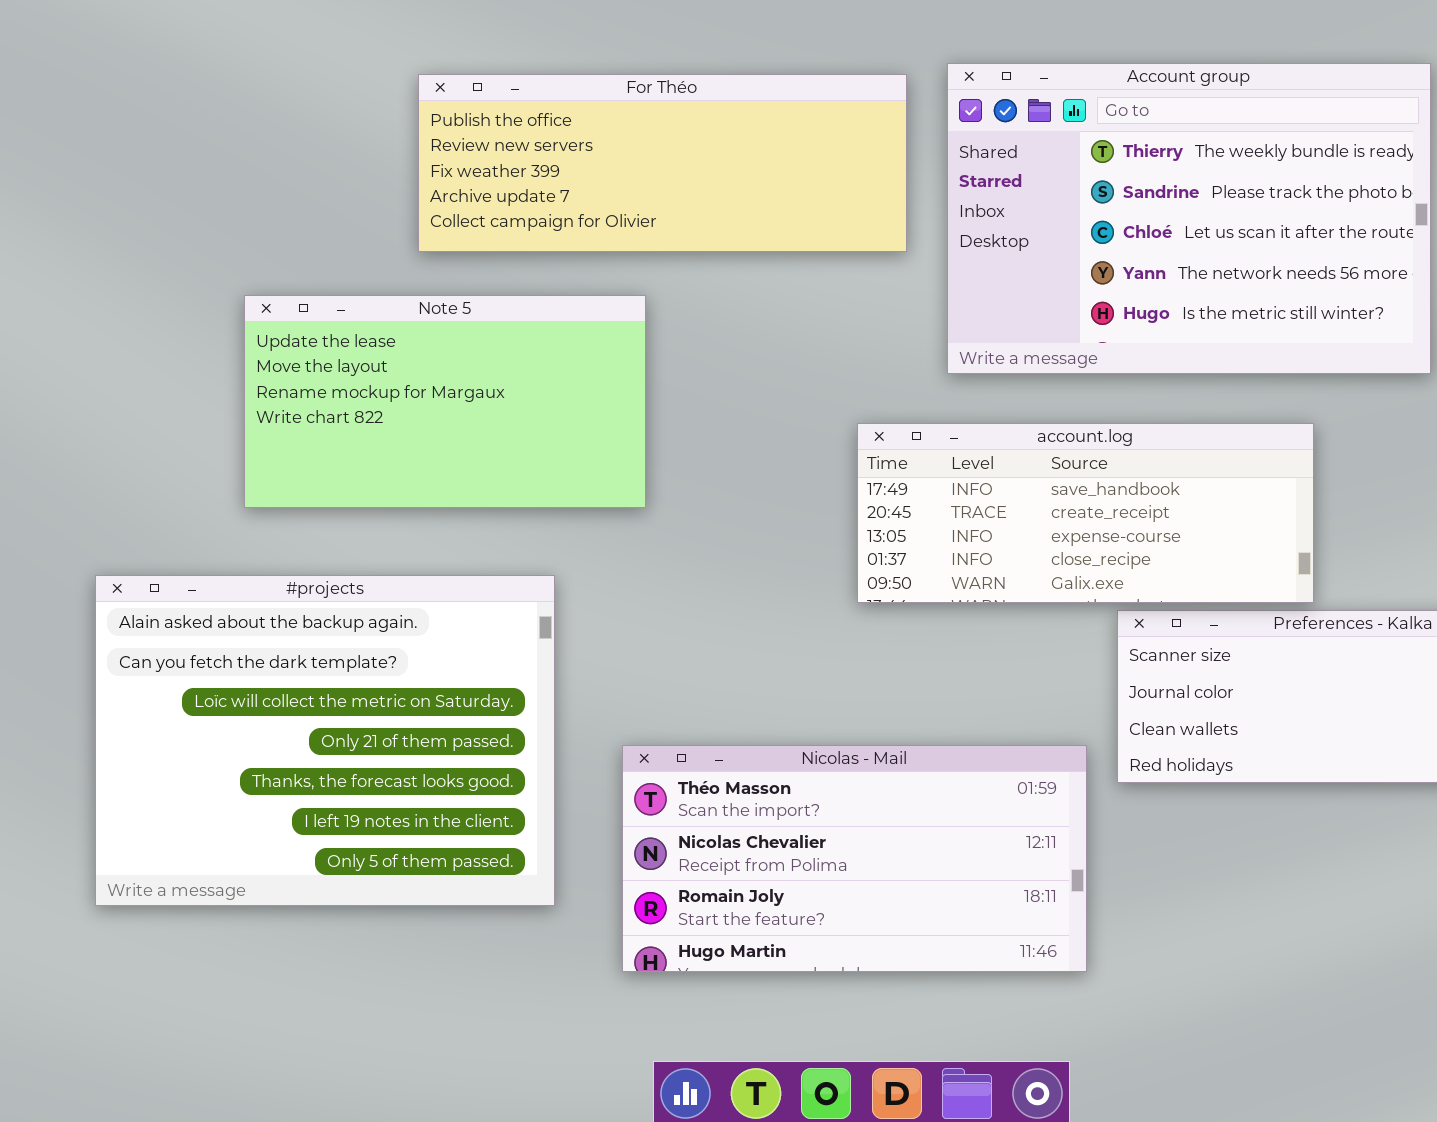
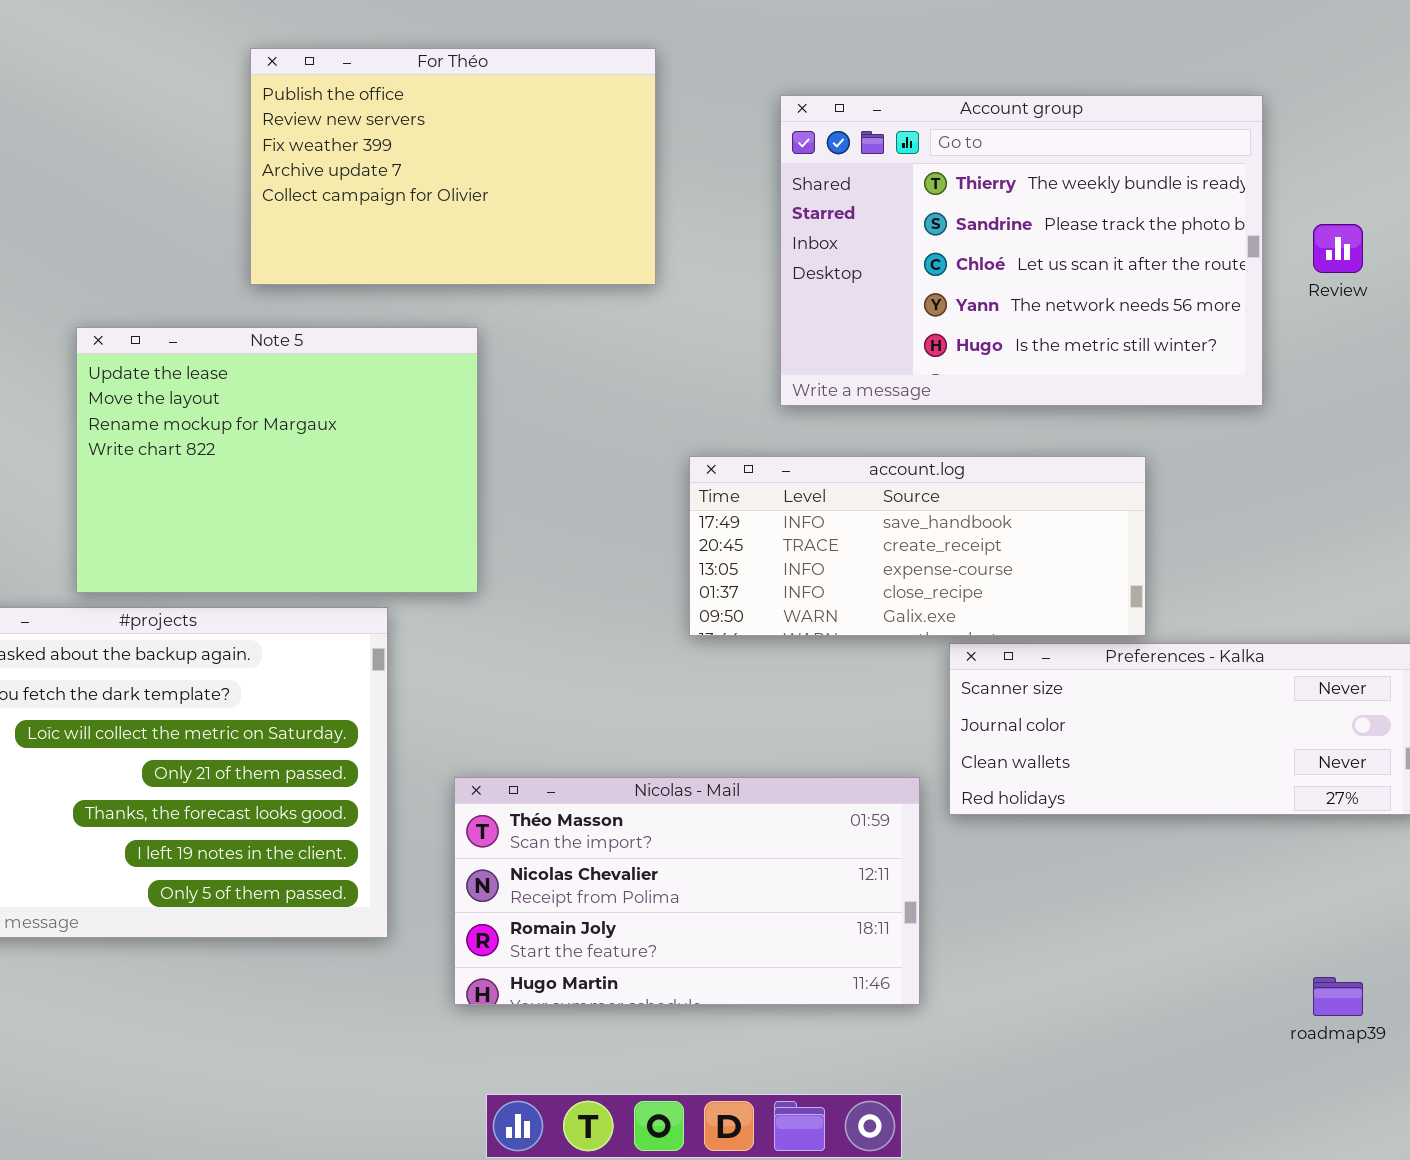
For Théo: [418,74,907,252] -> [250,48,656,285], resized
Note 5: [244,295,646,508] -> [76,327,478,593], resized

